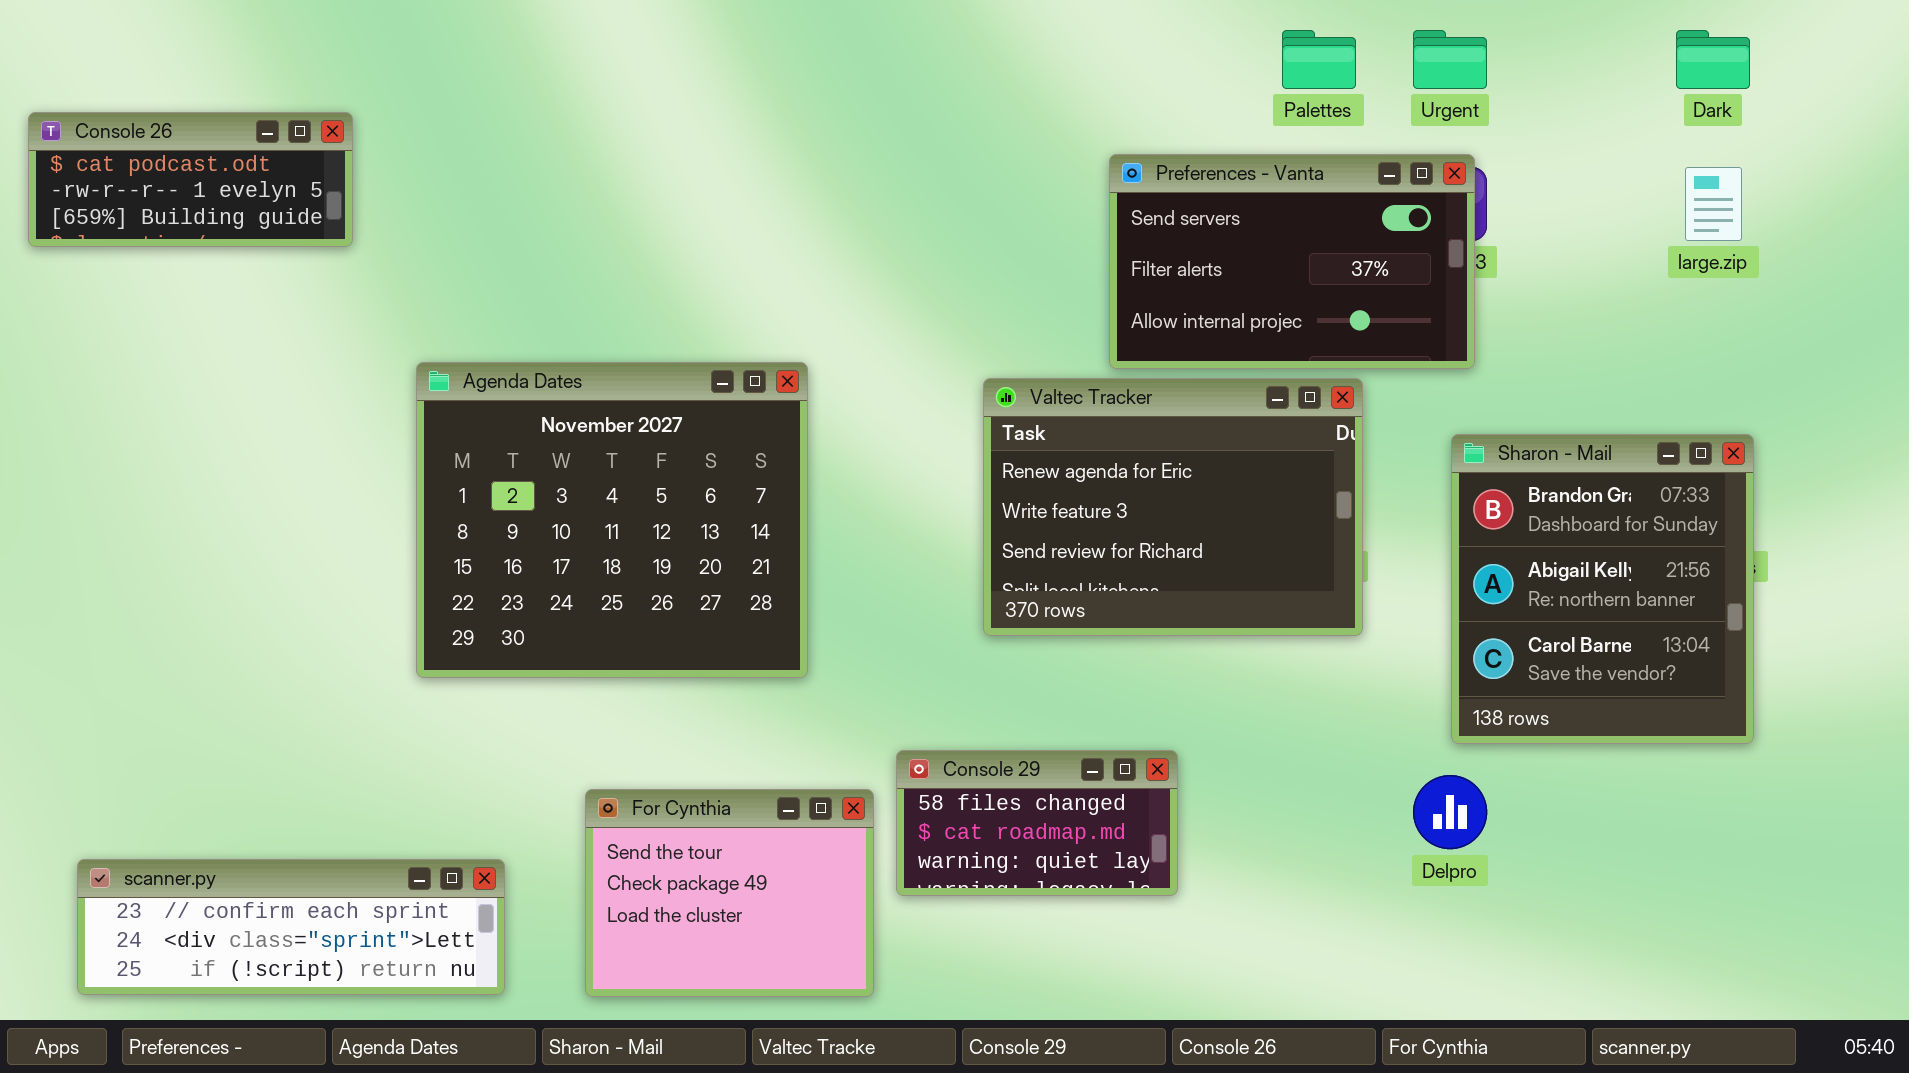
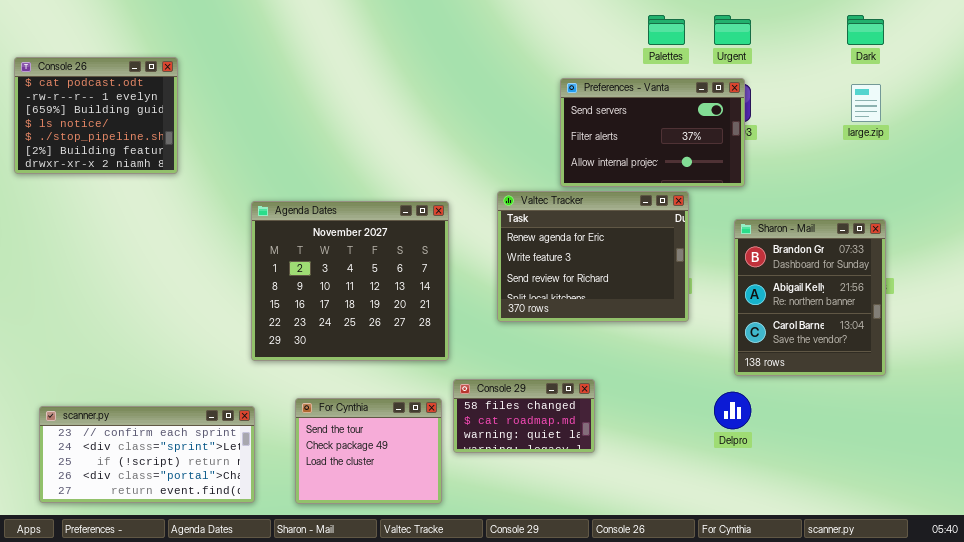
Console 26: [28,112,353,247] -> [14,57,178,174], resized
Agenda Dates: [416,362,808,678] -> [251,201,449,361], moved
scanner.py: [77,859,505,995] -> [39,406,255,503], resized

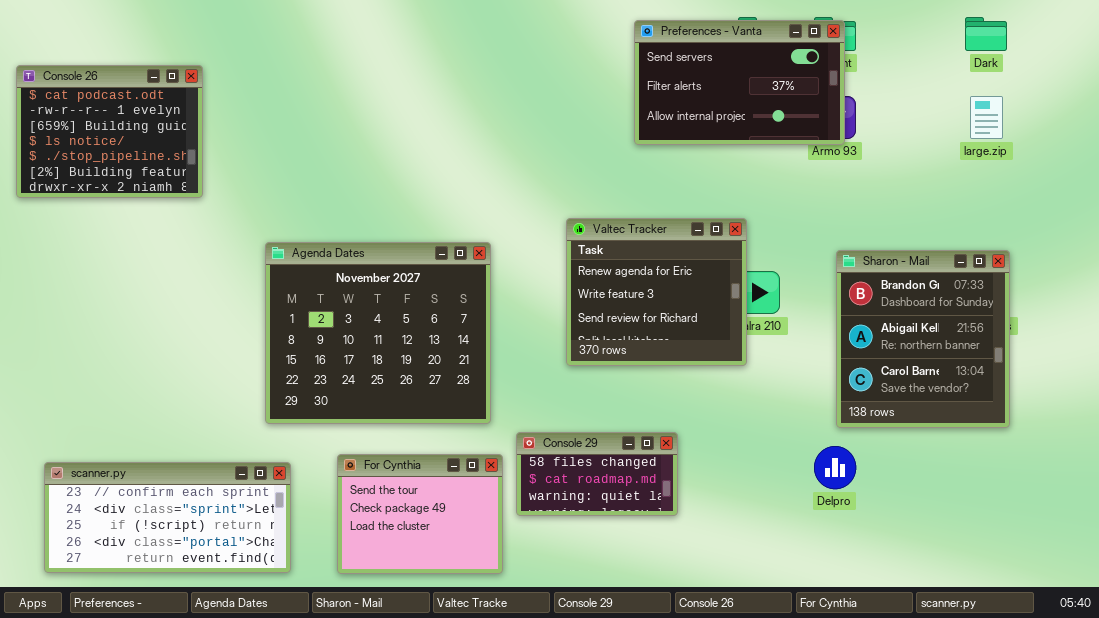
Preferences - Vanta: [560,78,745,187] -> [634,20,845,145], moved
Valtec Tracker: [497,191,689,322] -> [566,218,747,366], resized
Agenda Dates: [251,201,449,361] -> [265,242,491,424], moved

